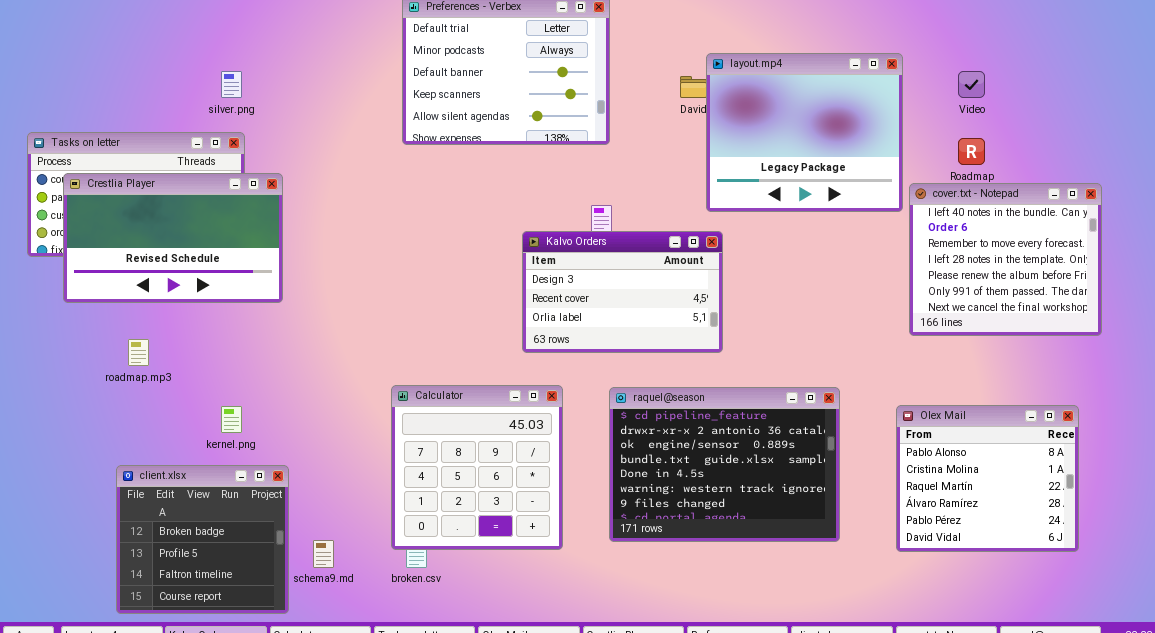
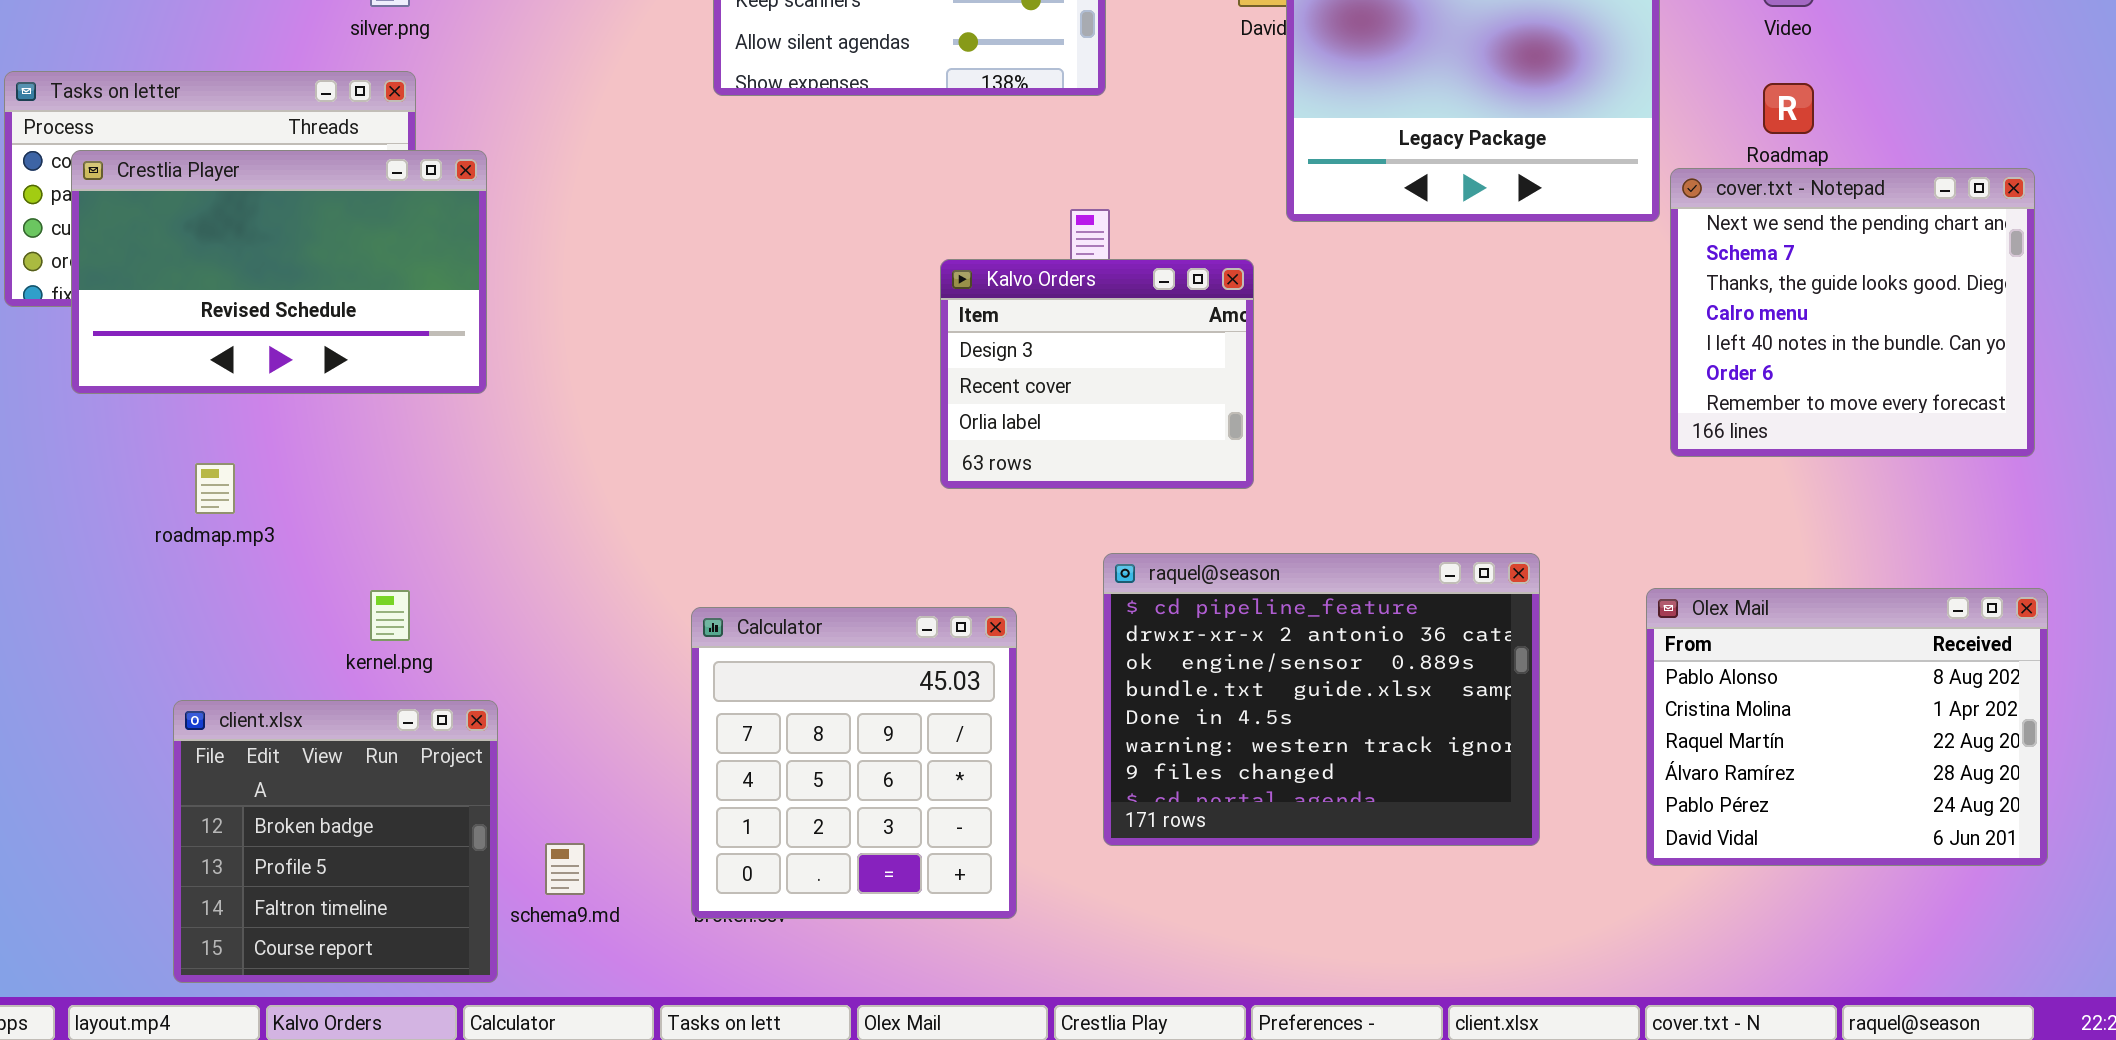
cover.txt - Notepad: [909,183,1102,336] -> [1670,168,2035,457], scrolled up 4 rows
Kalvo Orders: [522,231,723,353] -> [940,259,1254,489], resized
Calculator: [391,385,563,550] -> [691,607,1017,919], moved
Olex Mail: [896,405,1079,552] -> [1646,588,2048,866], resized

